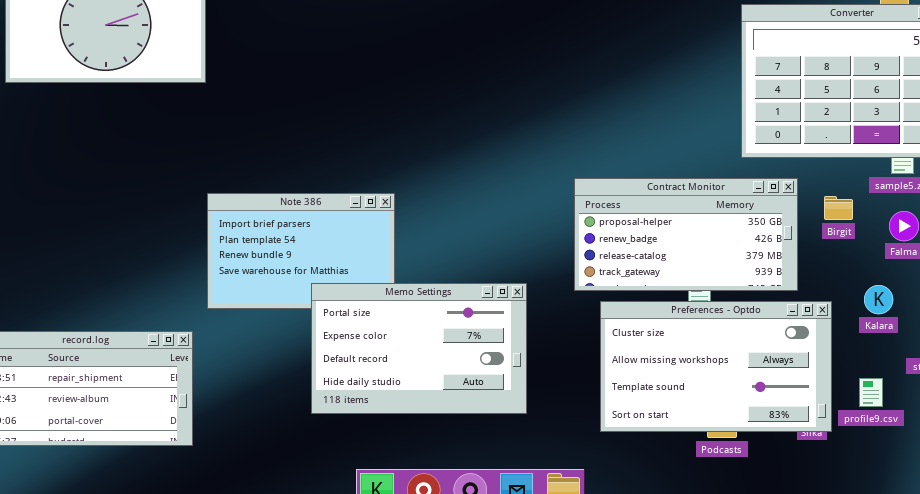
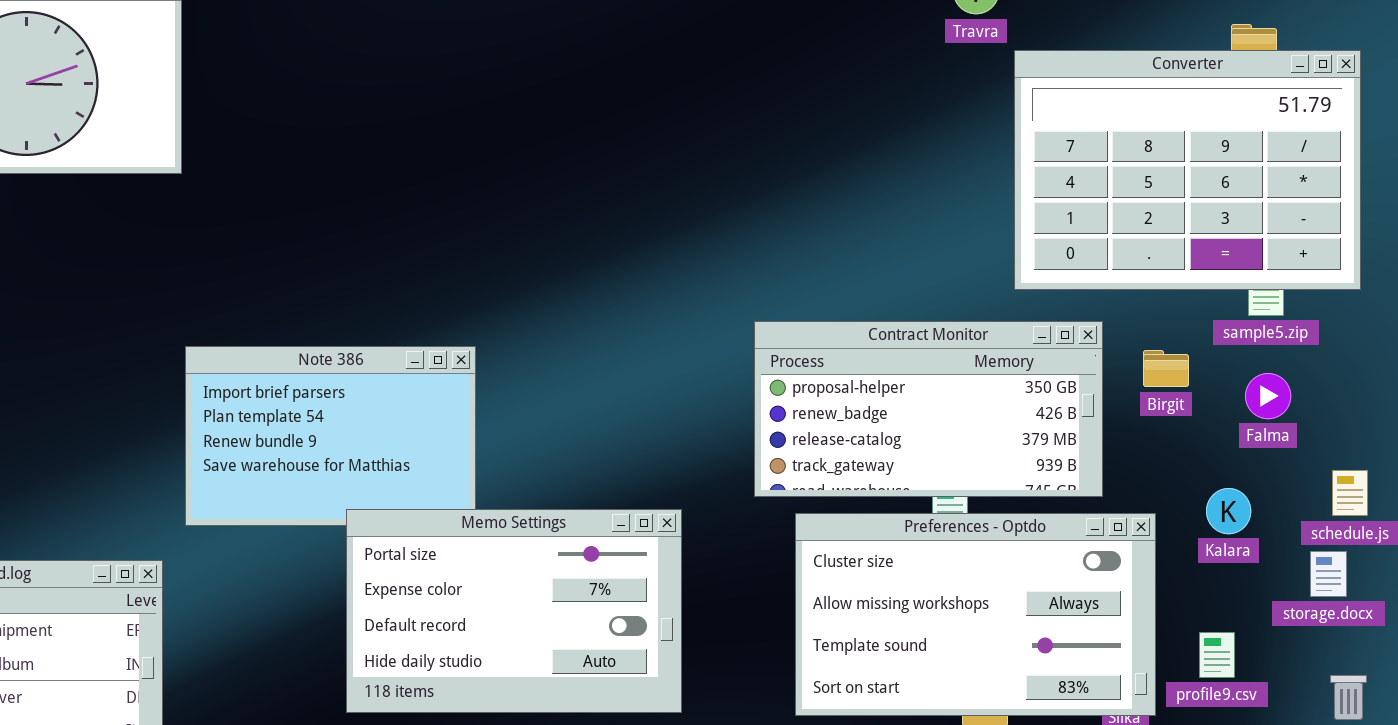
Memo Settings: [311,283,527,414] -> [346,509,682,713], moved

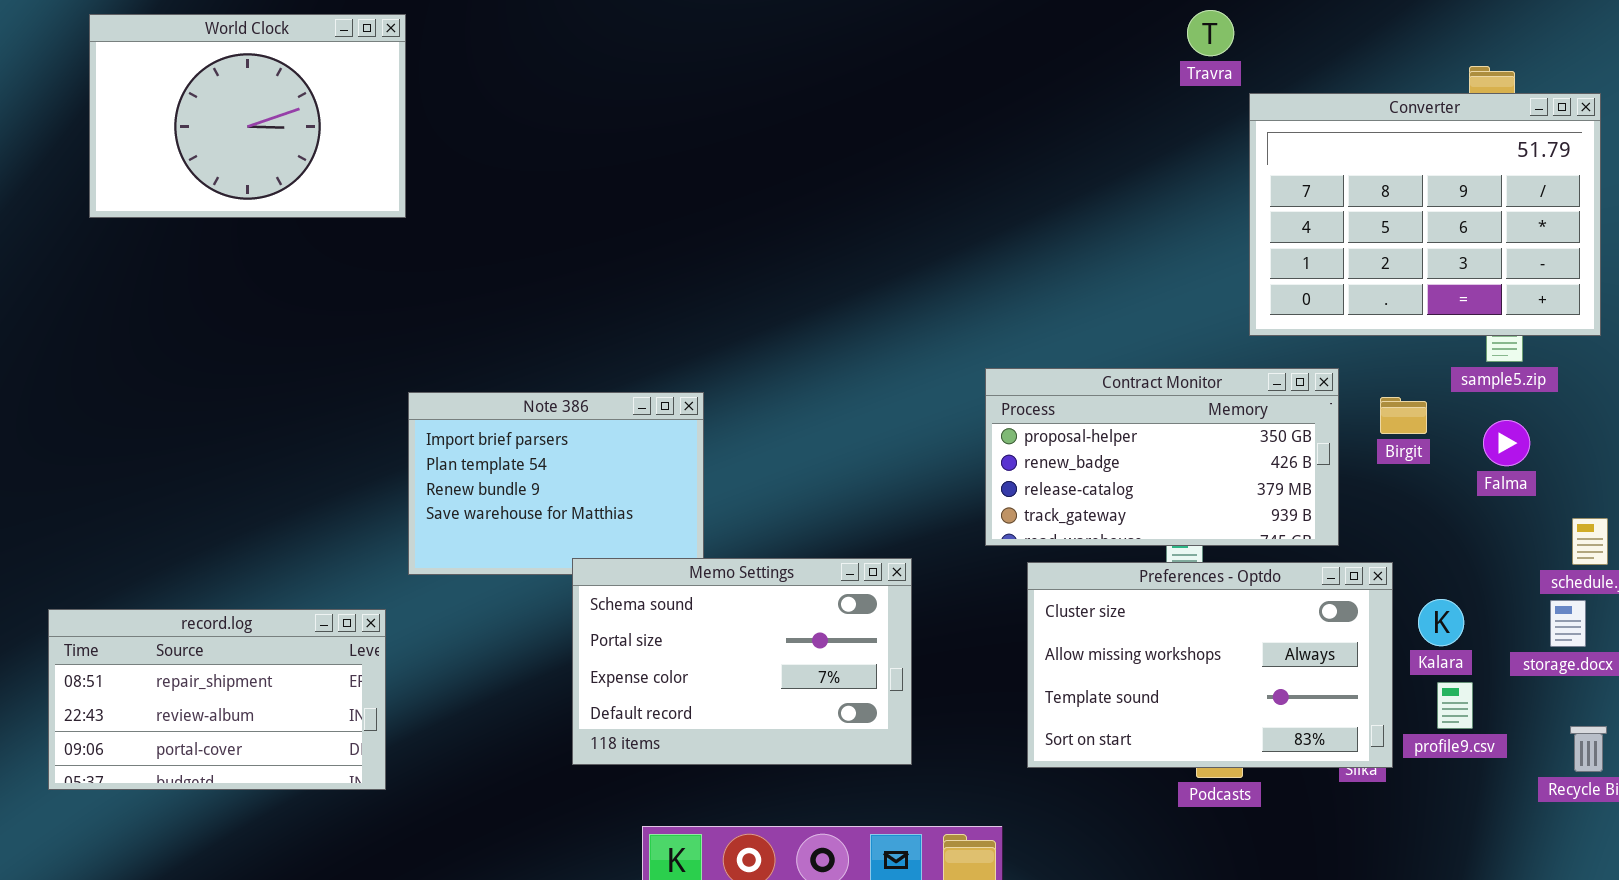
Kalara: [1206,488,1251,534] -> [1418,599,1464,646], moved
Memo Settings: [346,509,682,713] -> [572,558,912,765], scrolled up 1 row

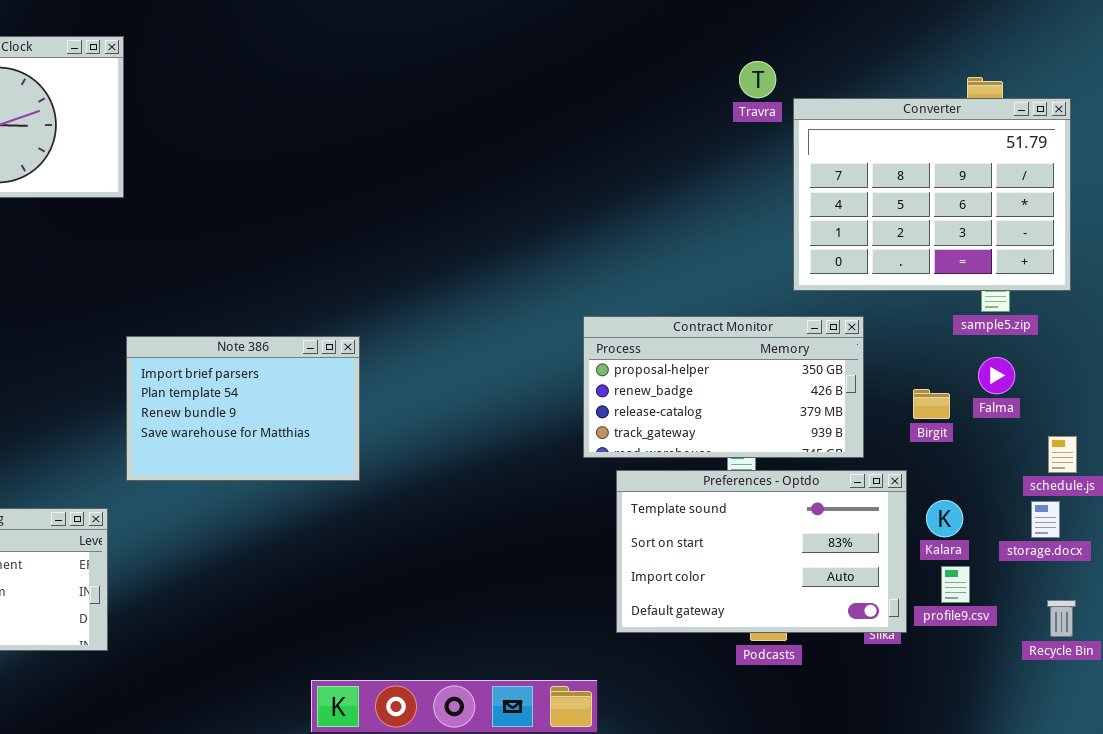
Travra: [1187,10,1234,56] -> [739,61,776,98], moved
Birgit: [1380,397,1427,434] -> [913,389,950,419], moved
Memo Settings: [572,558,912,765] -> none, closed
Preferences - Optdo: [1027,562,1393,768] -> [616,470,907,633], scrolled down 2 rows

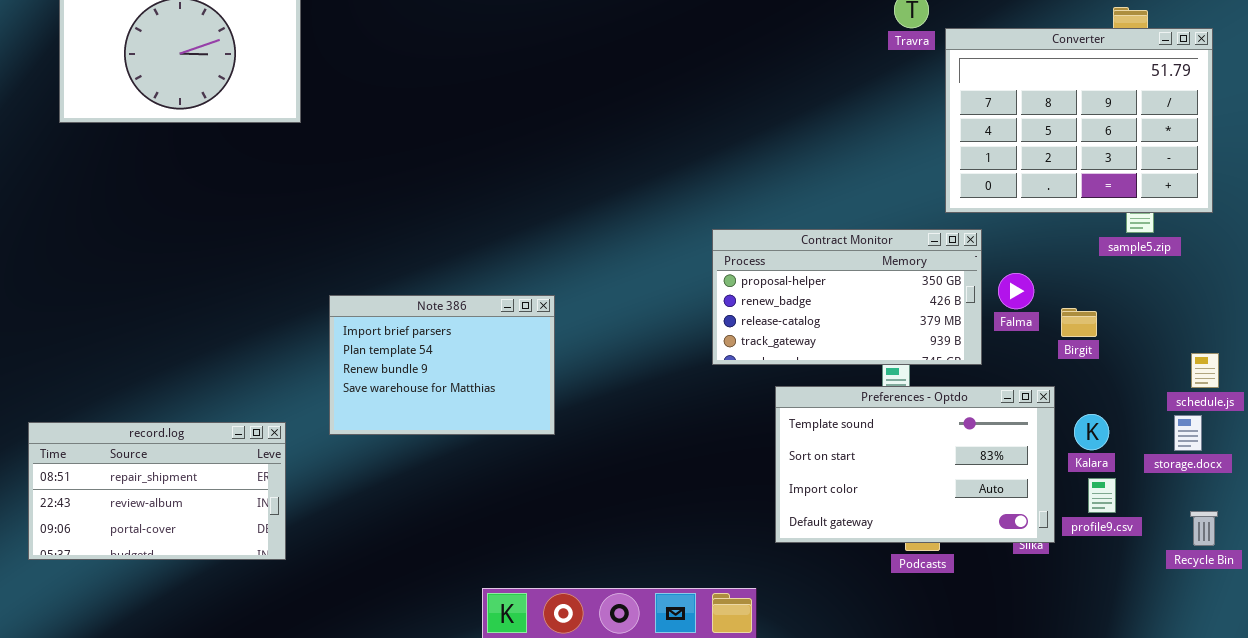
Contract Monitor: [583,316,864,458] -> [712,229,982,365], moved
Note 386: [126,336,360,481] -> [329,295,555,435], moved
Falma: [978,357,1015,394] -> [998,273,1034,309], moved

